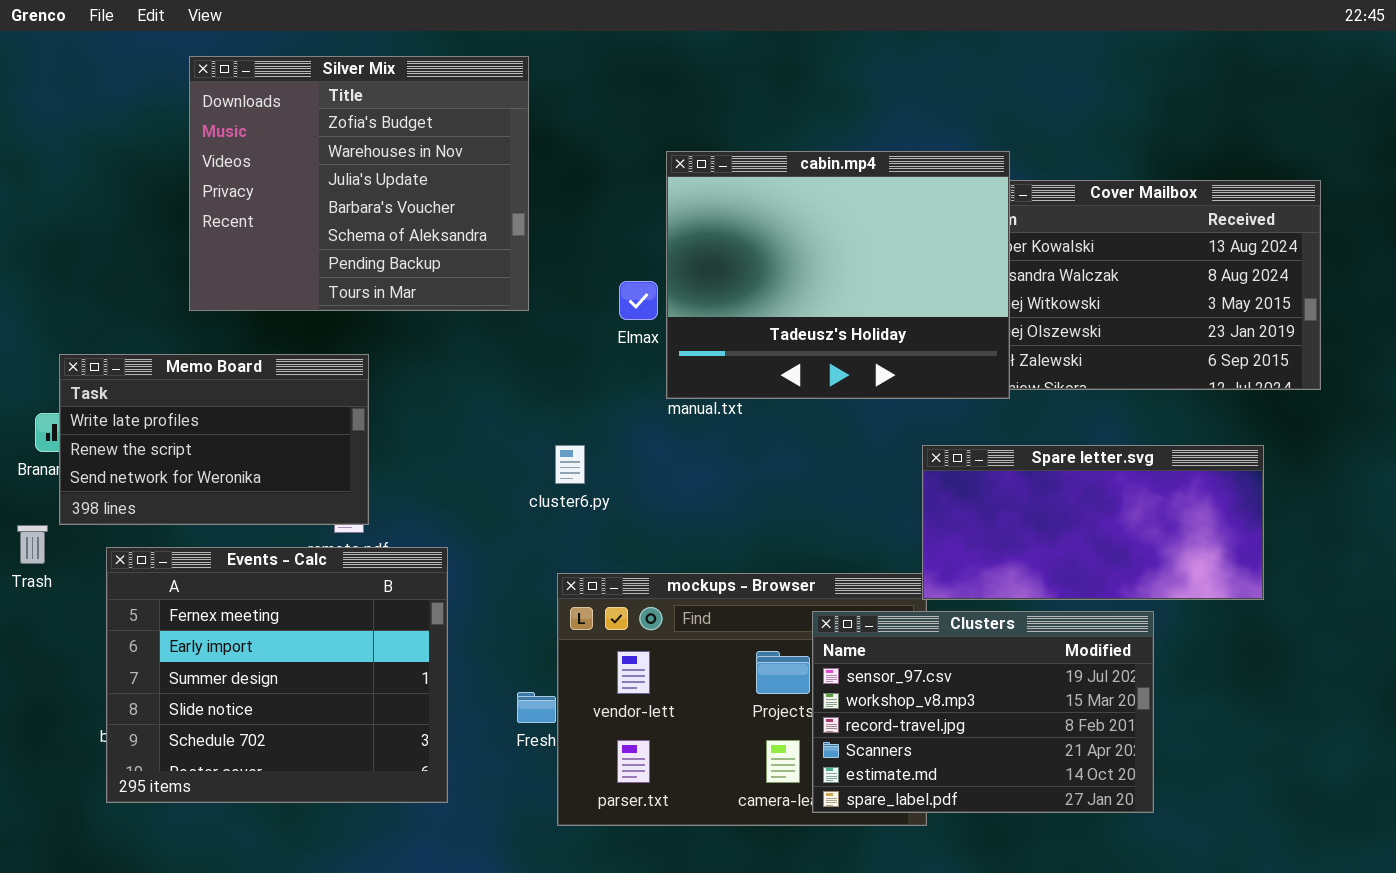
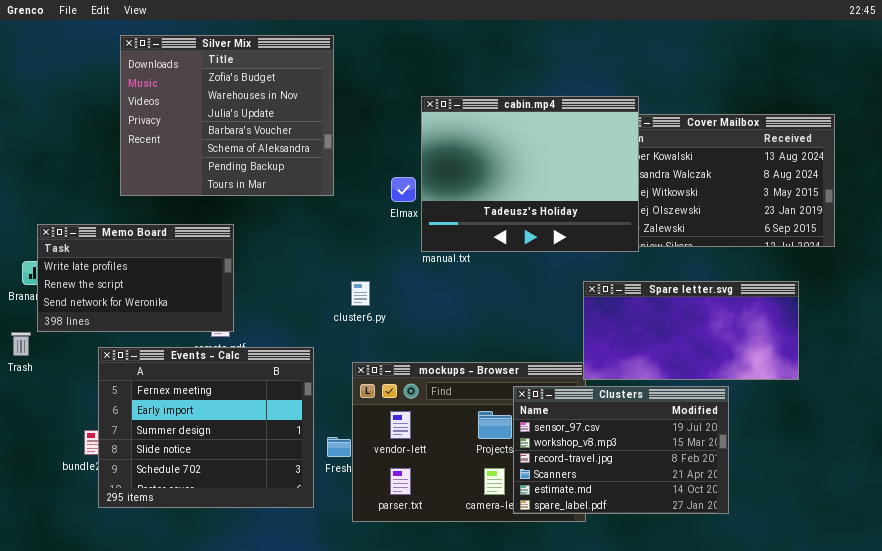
Events - Calc: [106,547,448,803] -> [98,347,314,508], moved

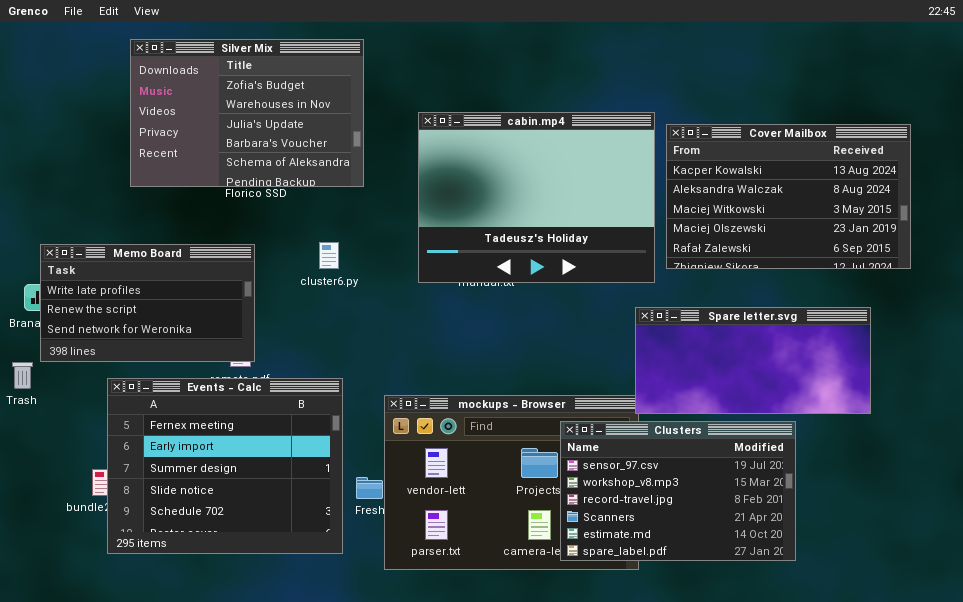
Silver Mix: [120,35,334,196] -> [130,39,364,187], resized
cabin.mp4: [421,96,639,252] -> [418,112,655,283], moved
cluster6.py: [351,281,370,306] -> [319,242,339,269], moved

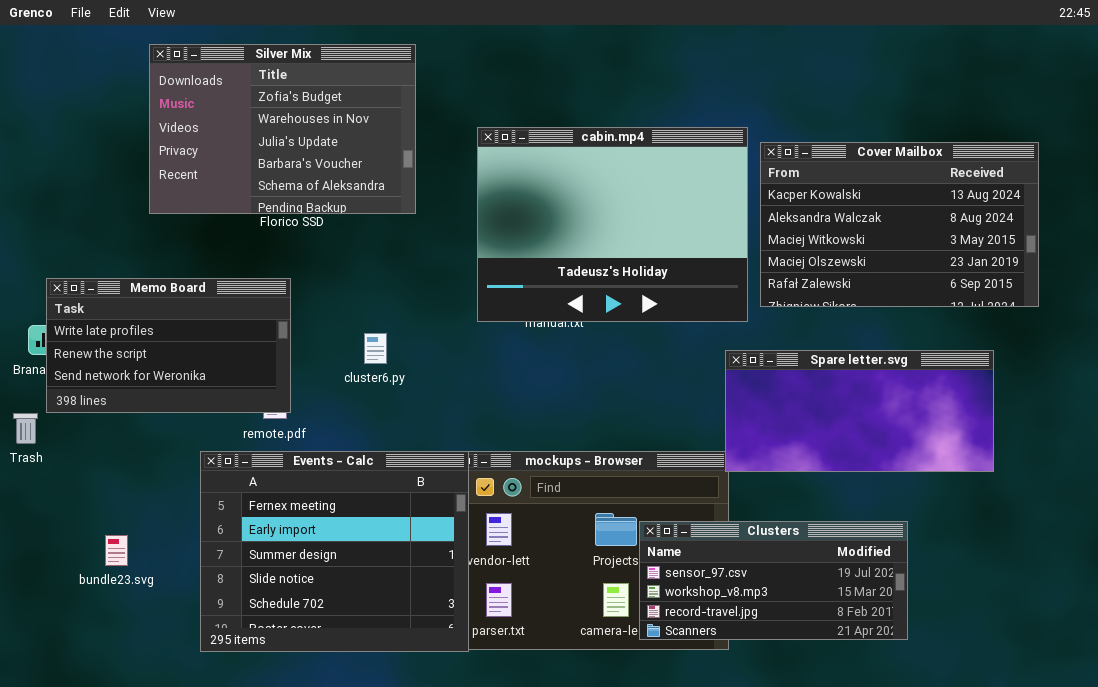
cluster6.py: [319,242,339,269] -> [364,333,387,364], moved
Events - Calc: [107,378,343,554] -> [200,451,469,652], moved
Clusters: [560,421,796,561] -> [639,521,908,640], resized

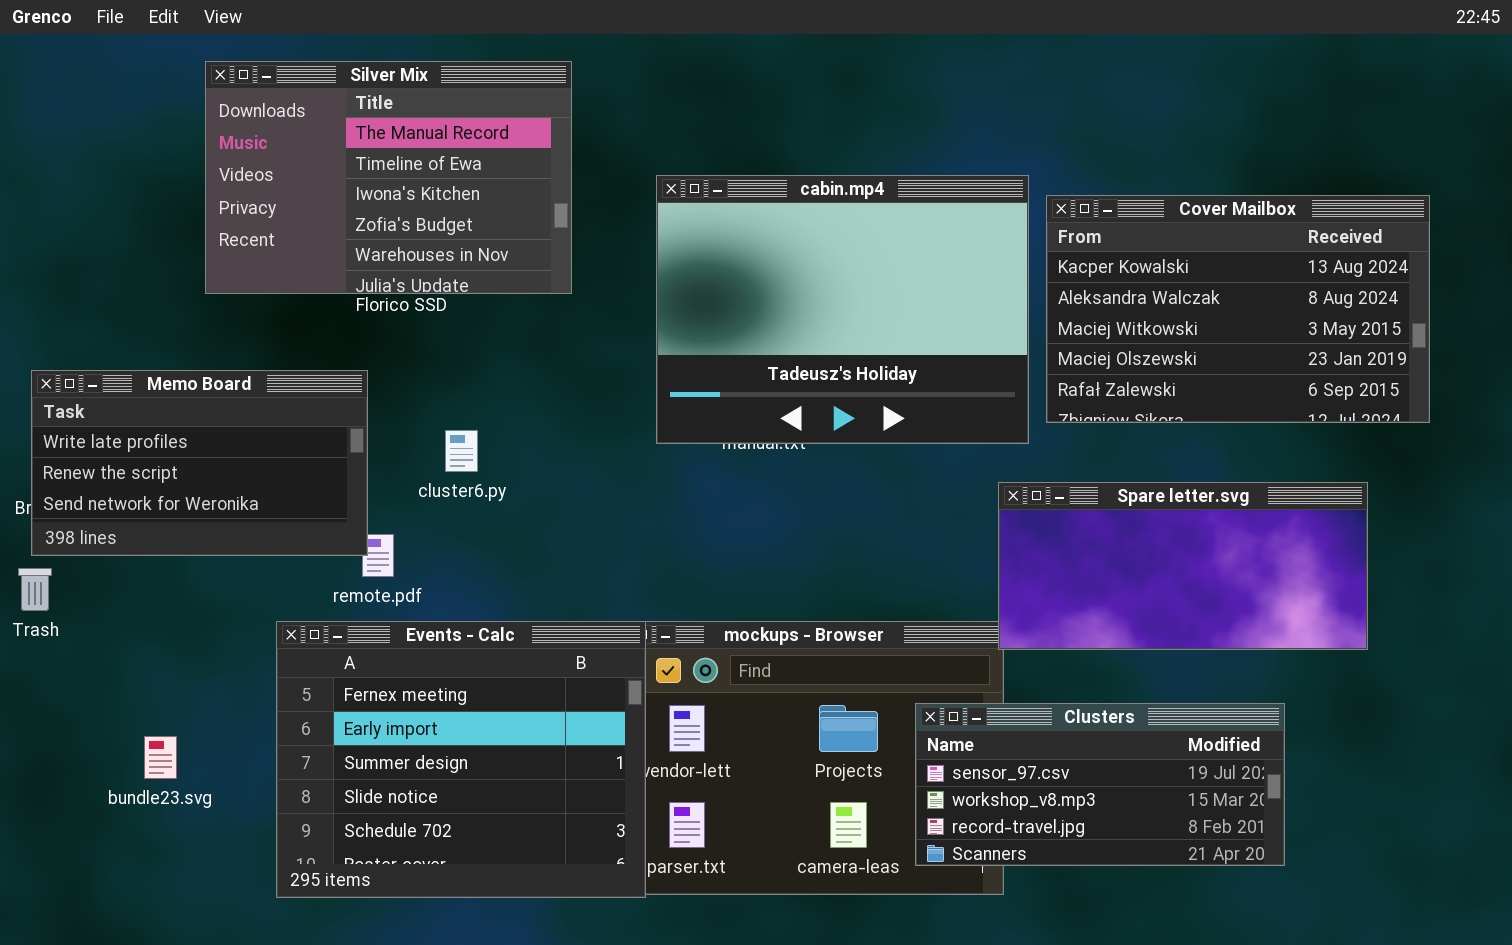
Silver Mix: [149,44,416,214] -> [205,61,572,294], scrolled up 3 rows
Memo Board: [46,278,291,413] -> [31,370,368,556], moved
cluster6.py: [364,333,387,364] -> [445,430,478,472], moved
Clusters: [639,521,908,640] -> [915,703,1285,866], moved

